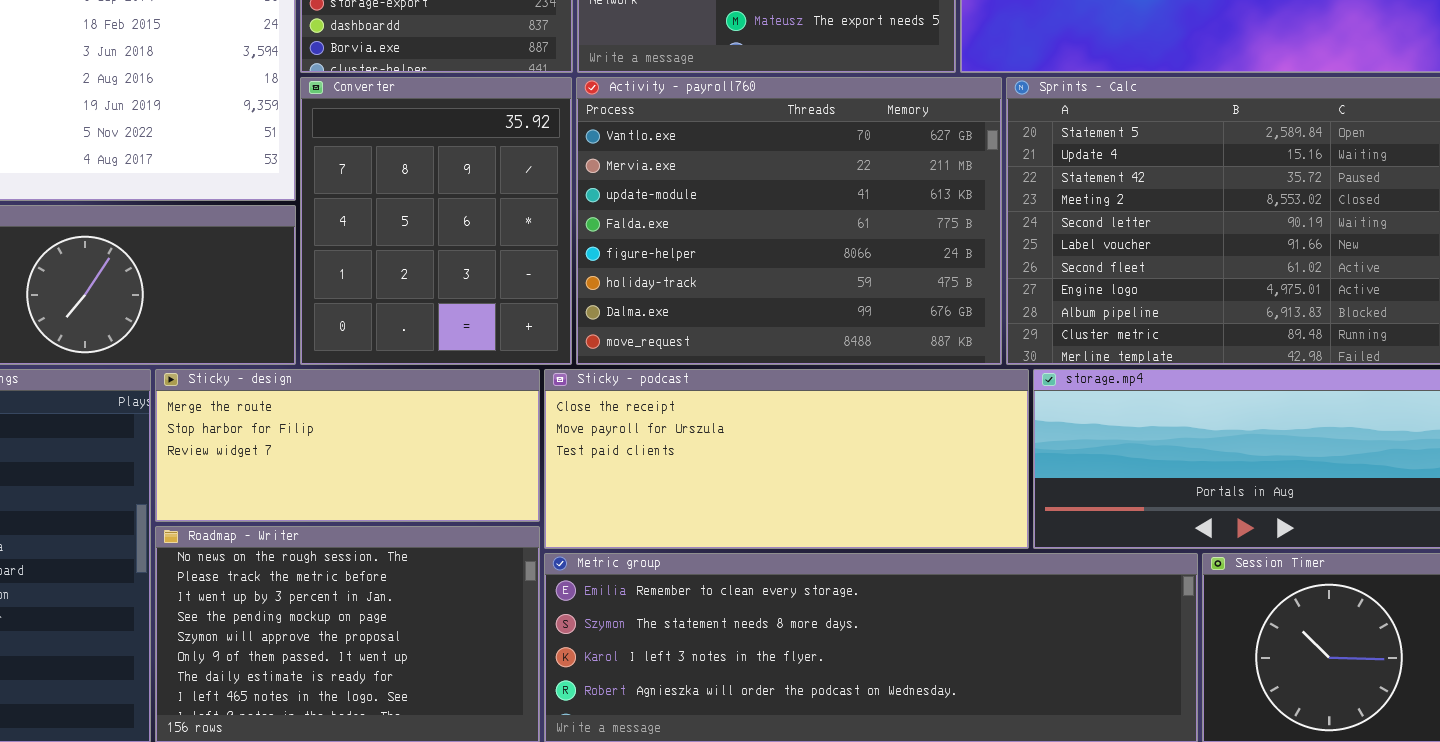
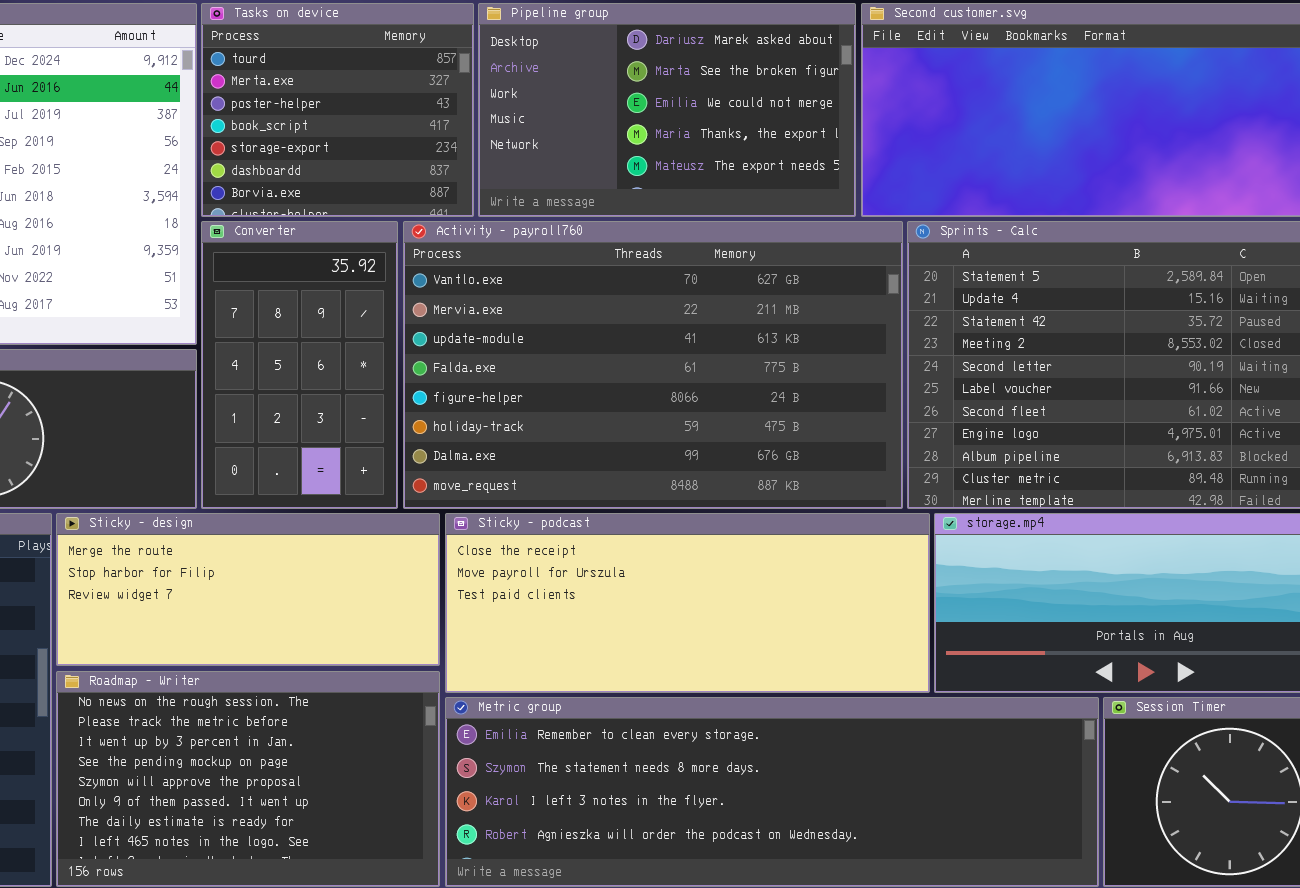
Converter: [300,77,572,365] -> [201,221,398,509], resized
Activity - payroll760: [576,77,1002,365] -> [403,221,903,509], resized

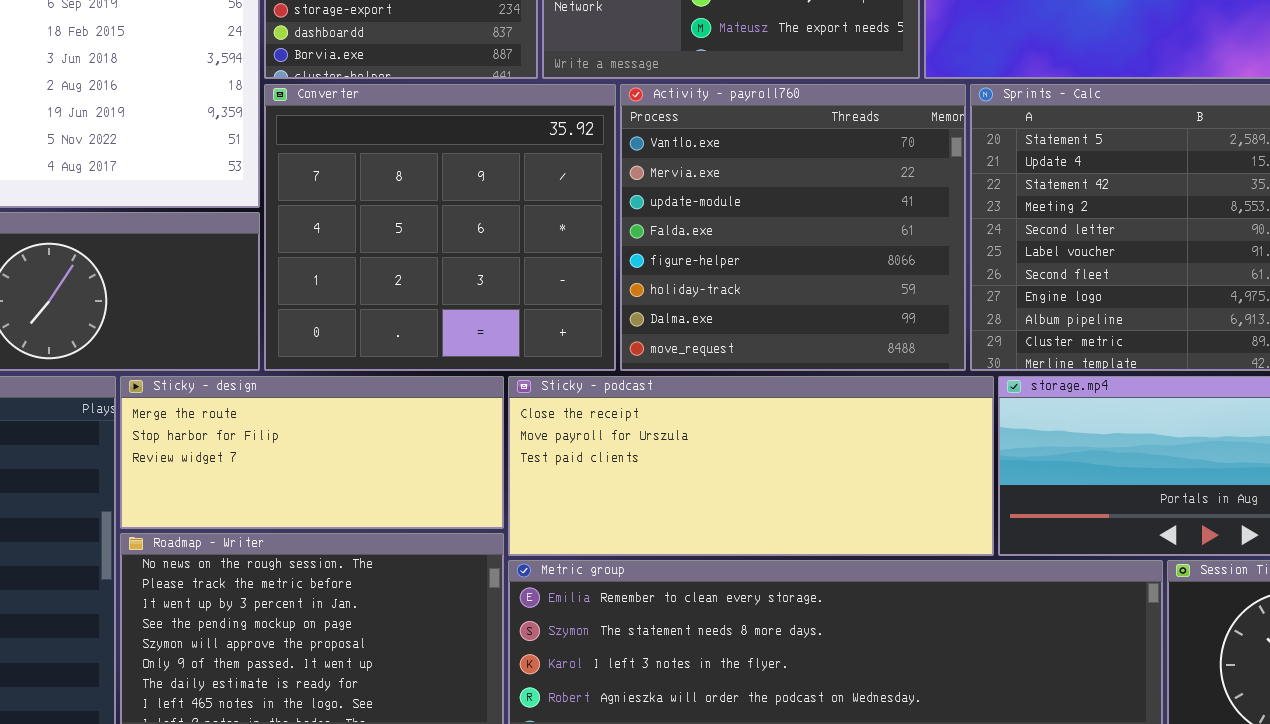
Converter: [201,221,398,509] -> [264,84,616,371], resized
Activity - payroll760: [403,221,903,509] -> [620,84,966,371], resized

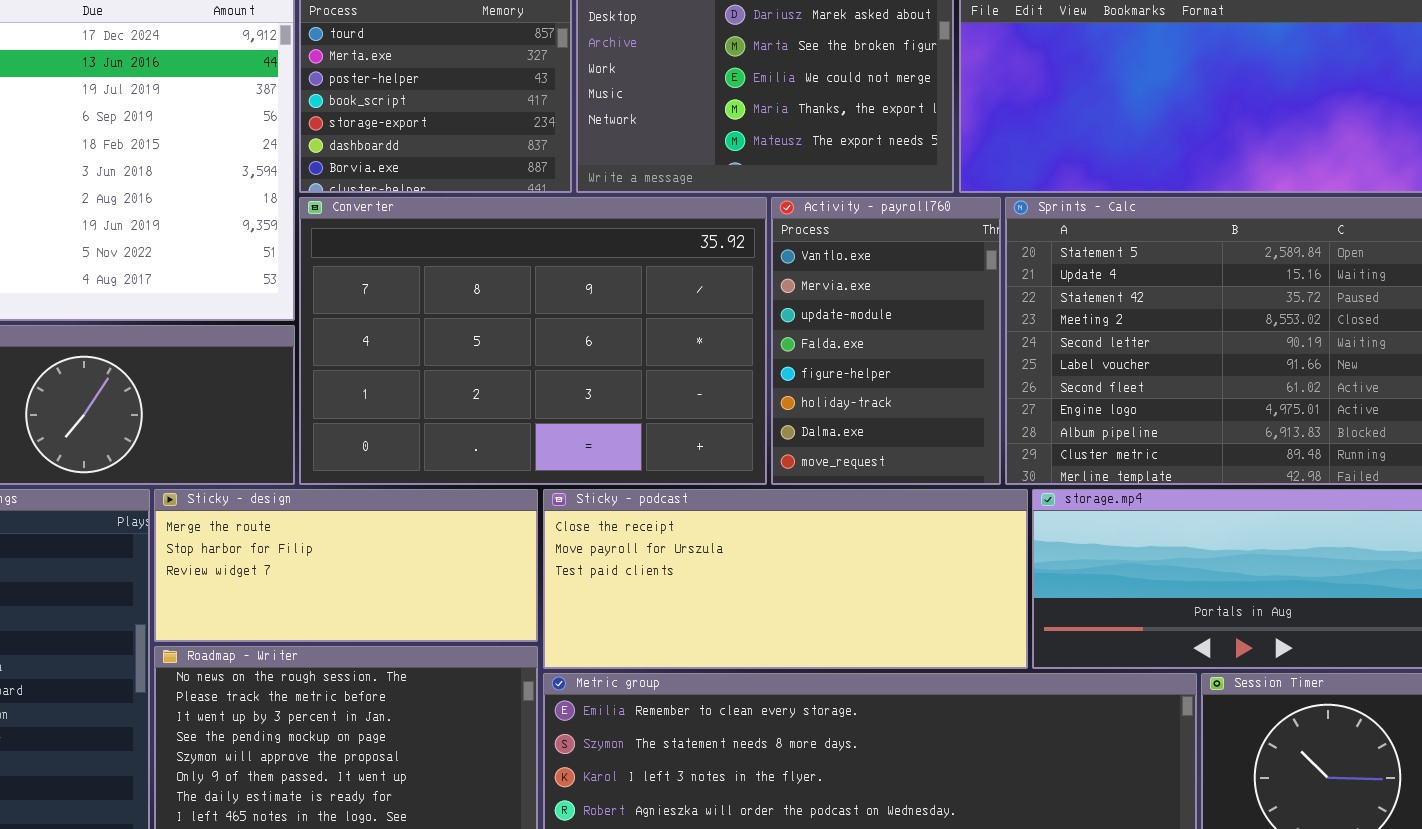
Converter: [264,84,616,371] -> [299,197,767,485], resized
Activity - payroll760: [620,84,966,371] -> [771,197,1001,485], resized

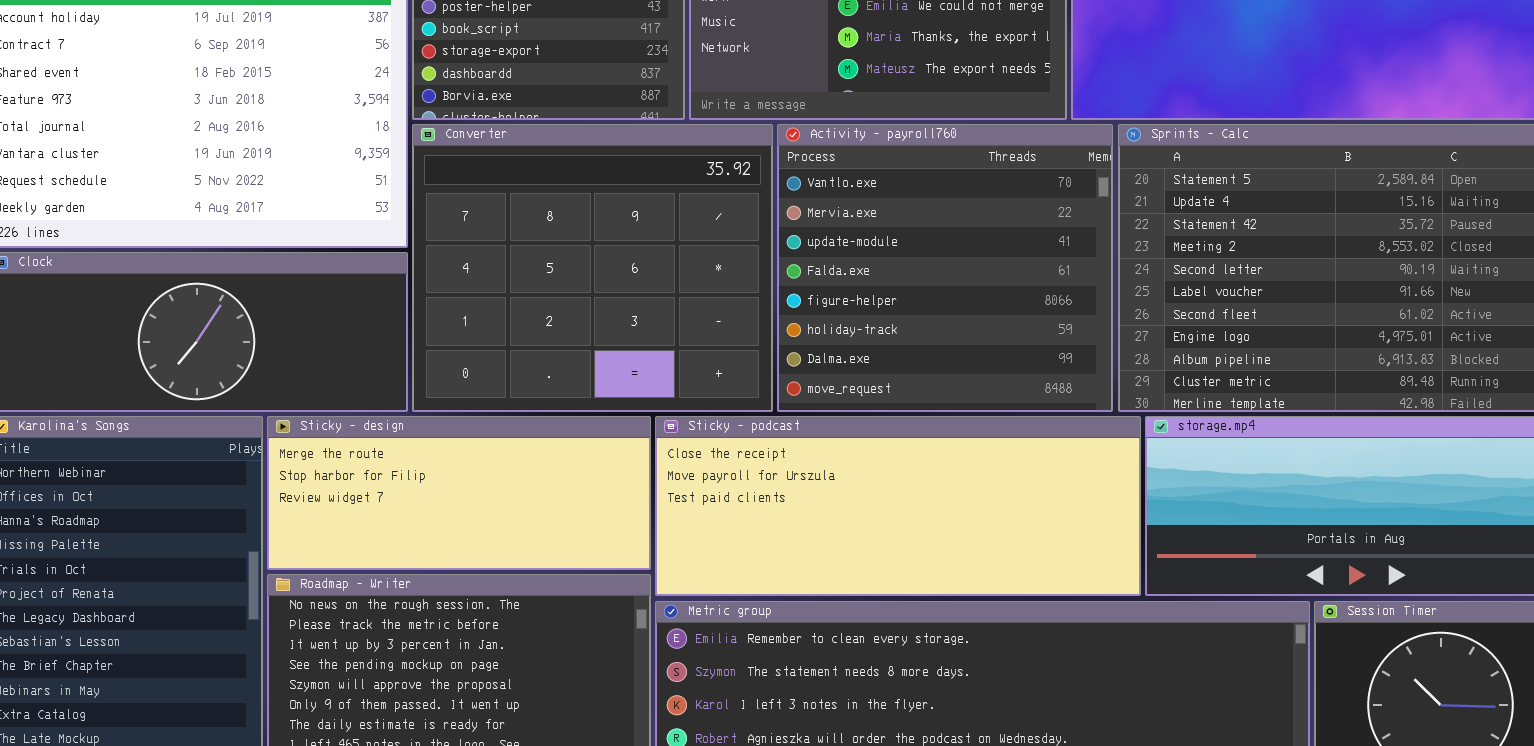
Converter: [299,197,767,485] -> [412,124,773,412], resized
Activity - payroll760: [771,197,1001,485] -> [777,124,1113,412], resized

